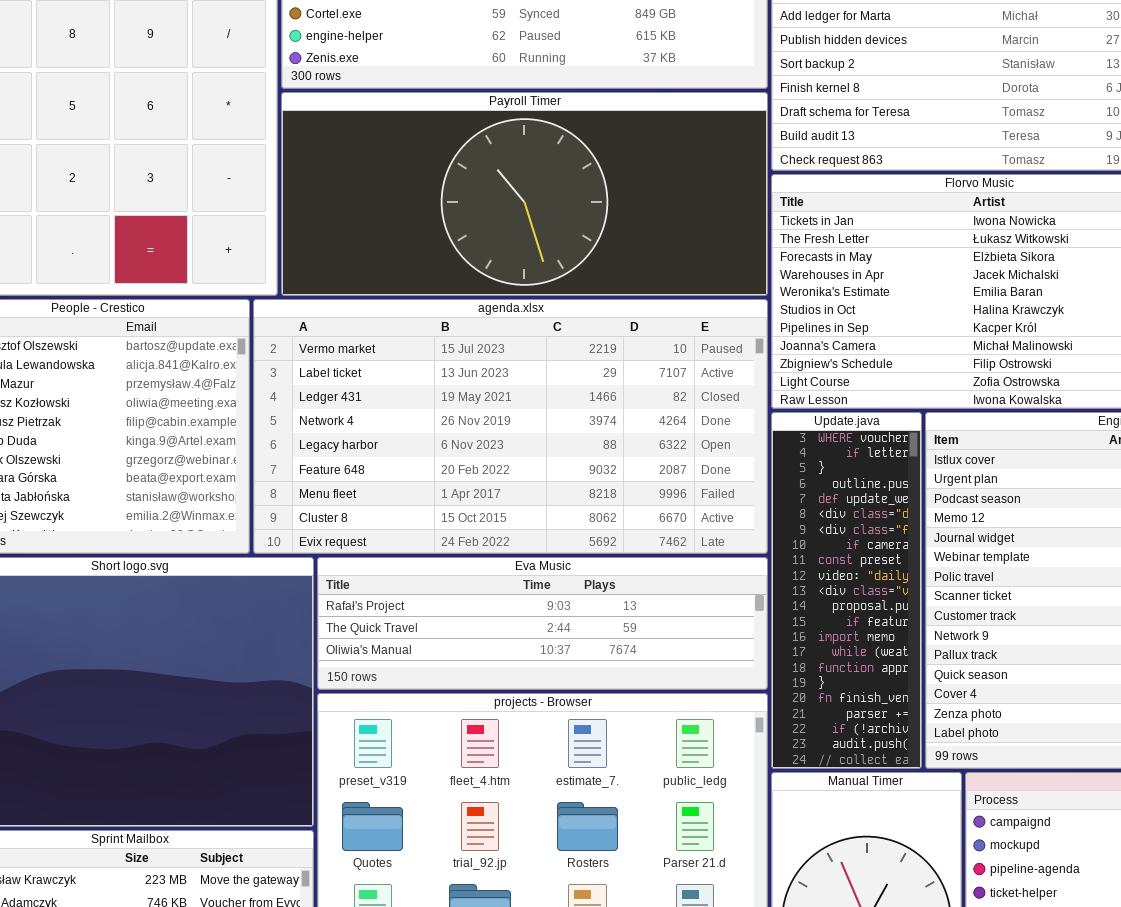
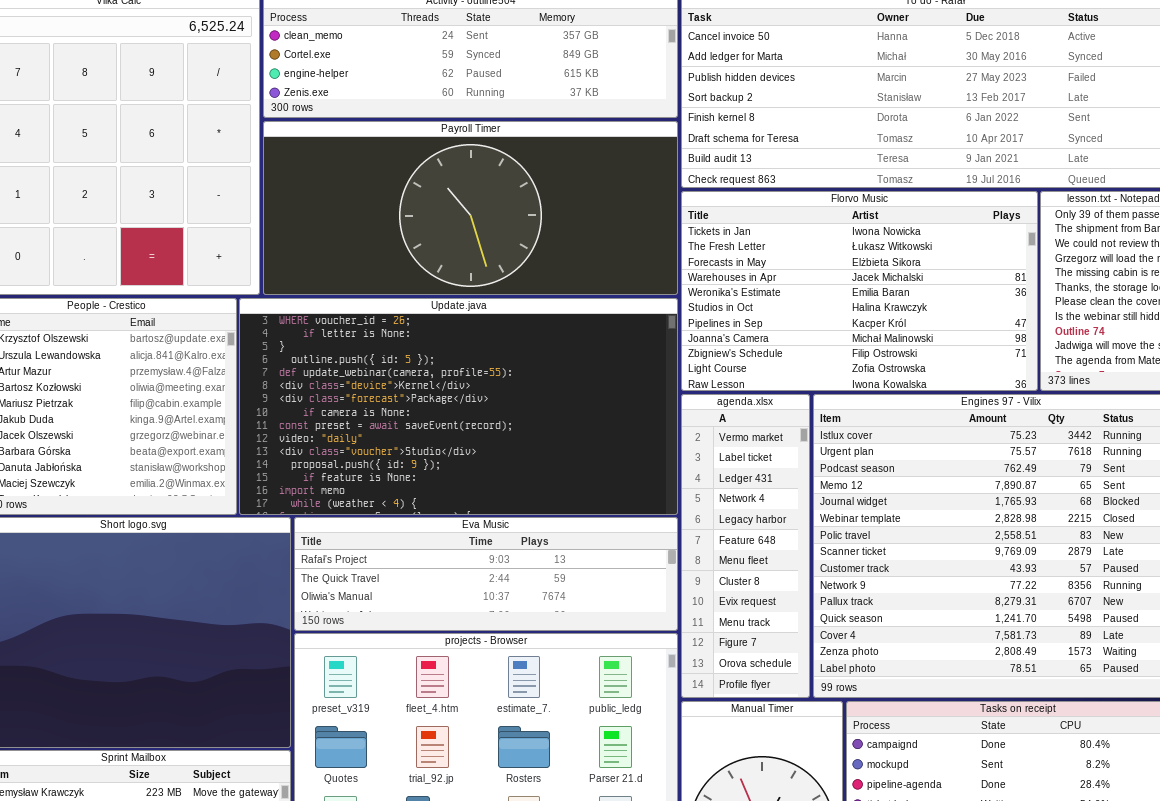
agenda.xlsx: [253,299,768,554] -> [681,394,810,698], moved, resized
Update.java: [771,412,922,769] -> [239,298,678,515], moved, resized

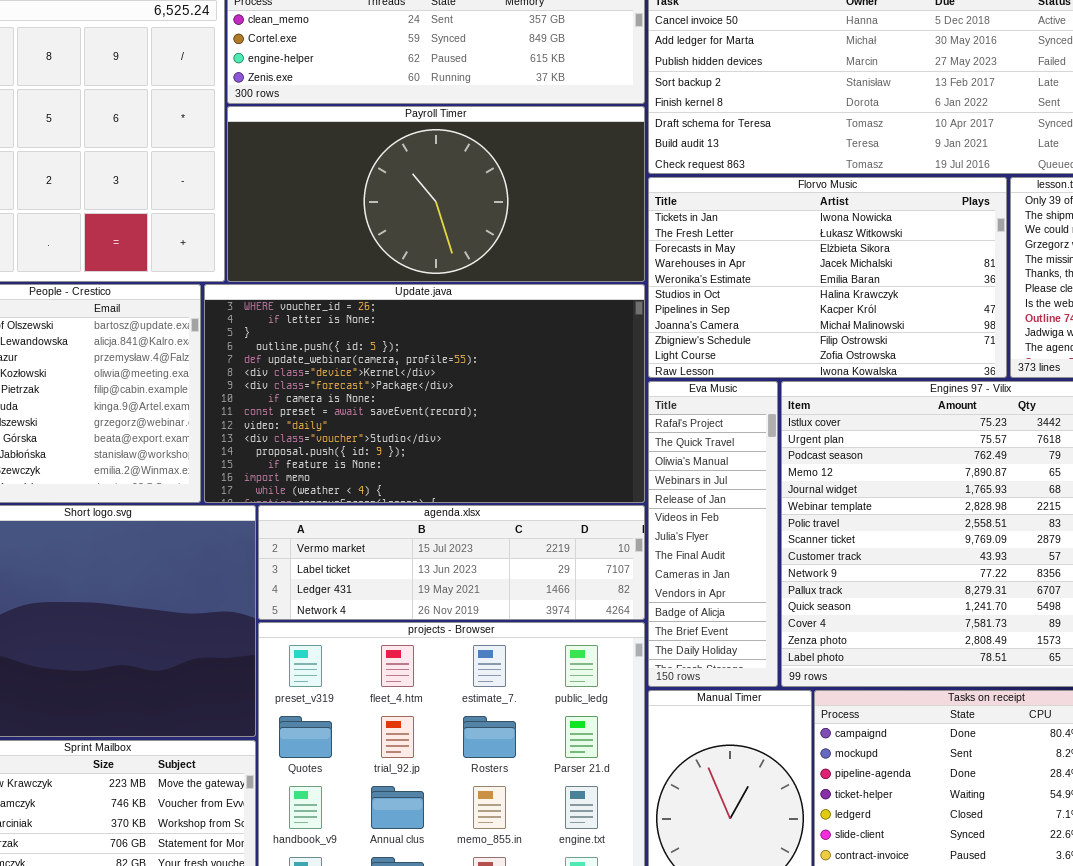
agenda.xlsx: [681,394,810,698] -> [258,505,645,620], moved, resized
Eva Music: [294,517,678,631] -> [648,381,778,687], moved, resized

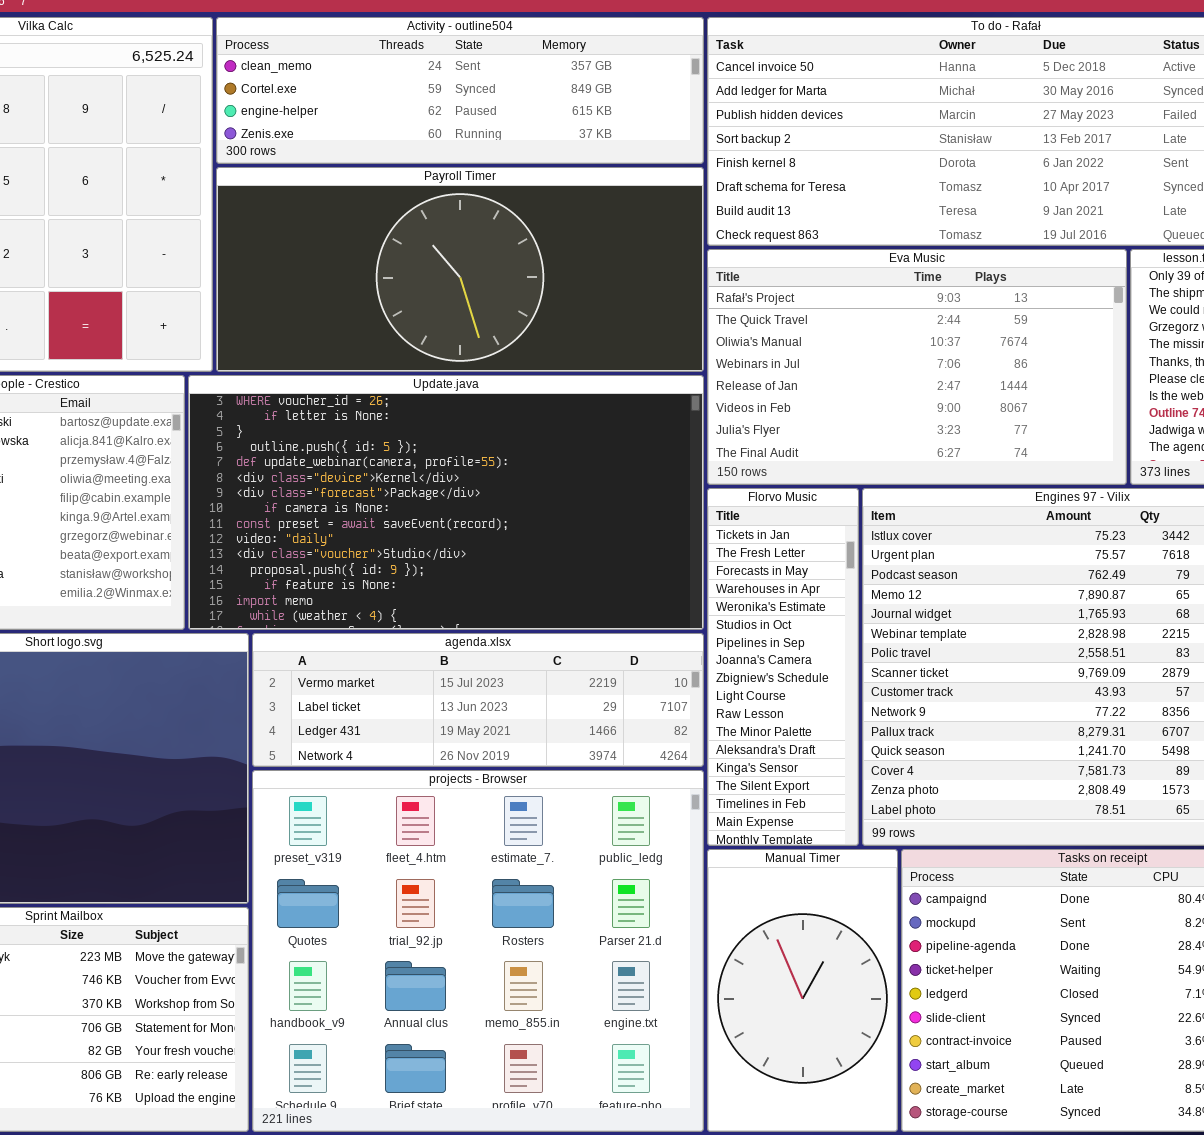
Florvo Music: [648,177,1007,378] -> [707,488,859,846], moved, resized
Eva Music: [648,381,778,687] -> [707,249,1127,485], moved, resized

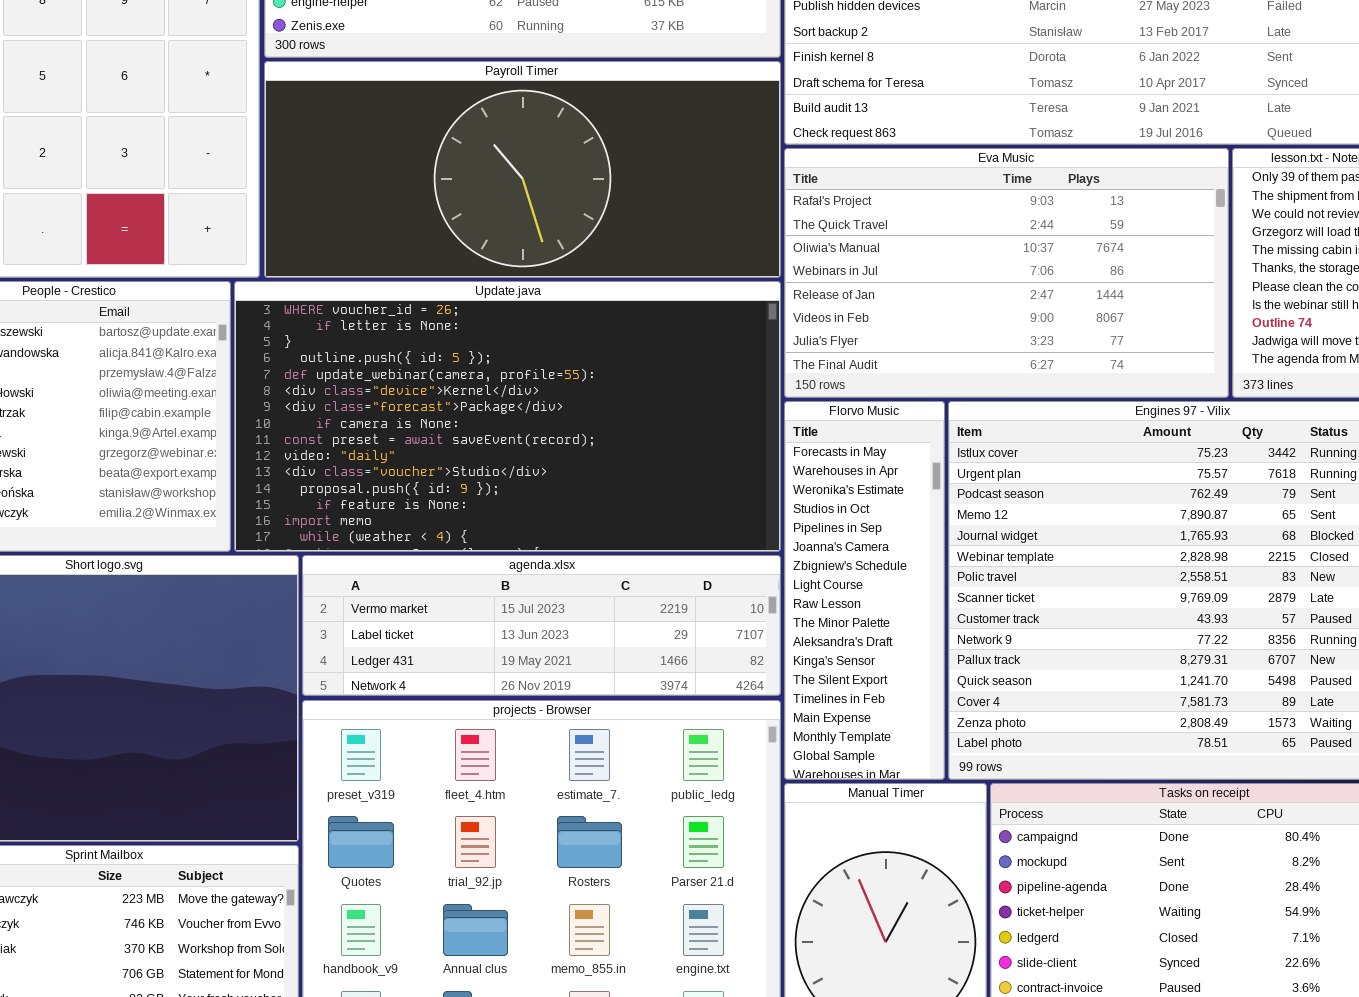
Florvo Music: [707,488,859,846] -> [784,401,945,780], scrolled down 2 rows

